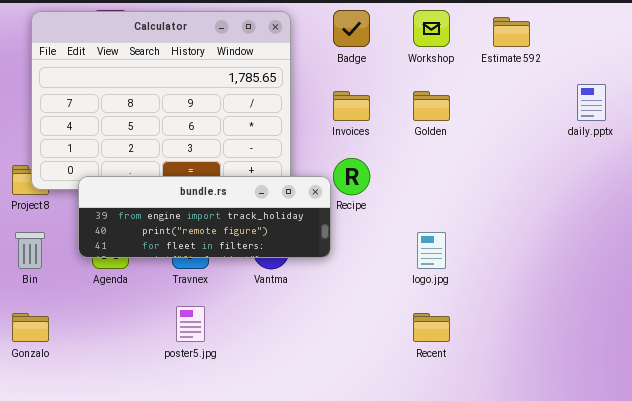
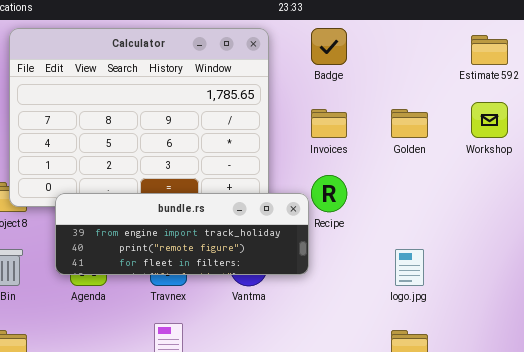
Workshop: [413,10,450,47] -> [471,102,508,138], moved

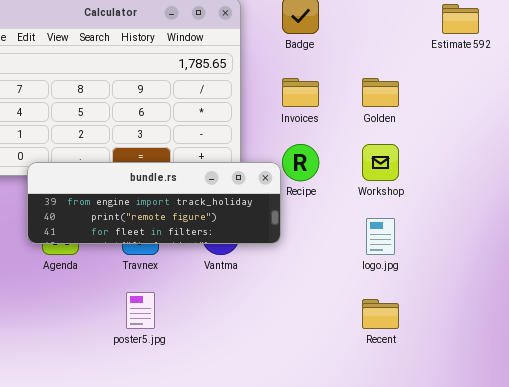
Workshop: [471,102,508,138] -> [362,144,399,181], moved

